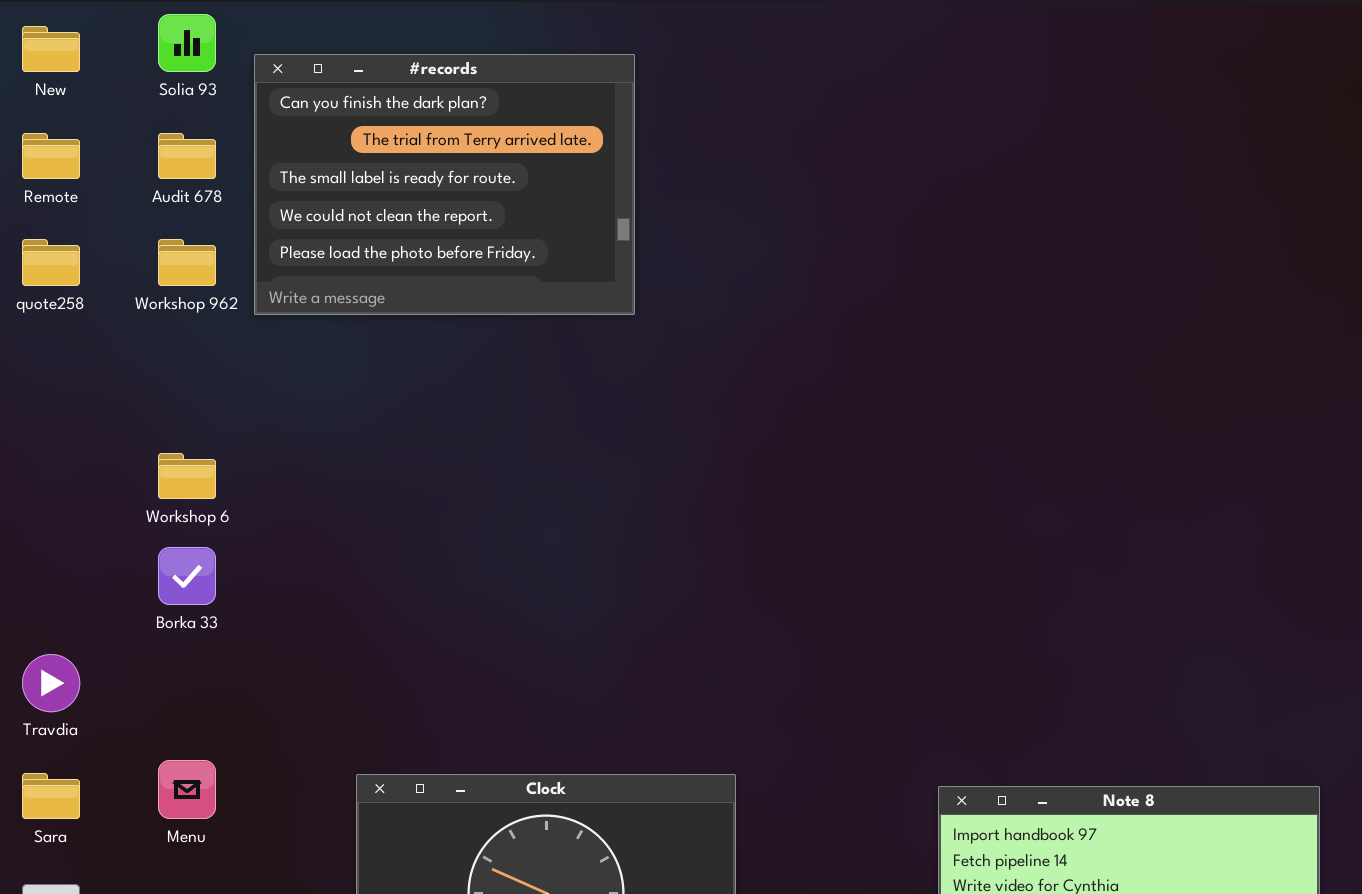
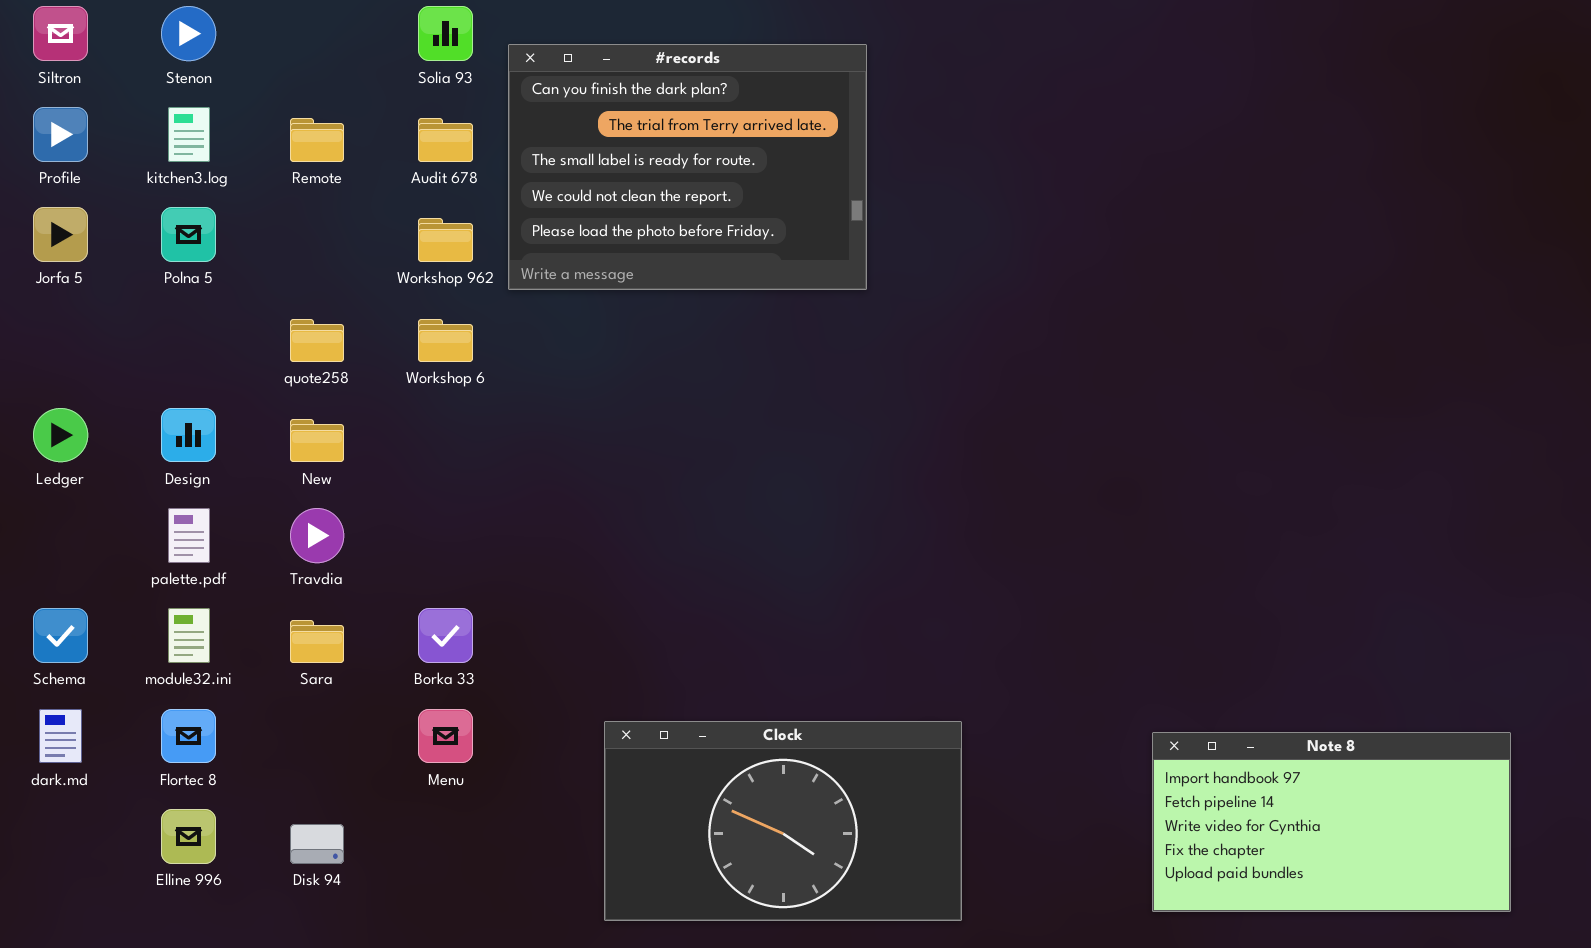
New: [22,26,80,72] -> [290,419,344,462], moved
quote258: [22,239,80,286] -> [290,319,344,362], moved
Workshop 6: [158,453,216,499] -> [418,319,473,362], moved
Borka 33: [158,547,216,605] -> [418,608,473,663], moved
Travdia: [22,654,80,712] -> [290,508,344,563], moved
Sara: [22,773,80,819] -> [290,620,344,663], moved

